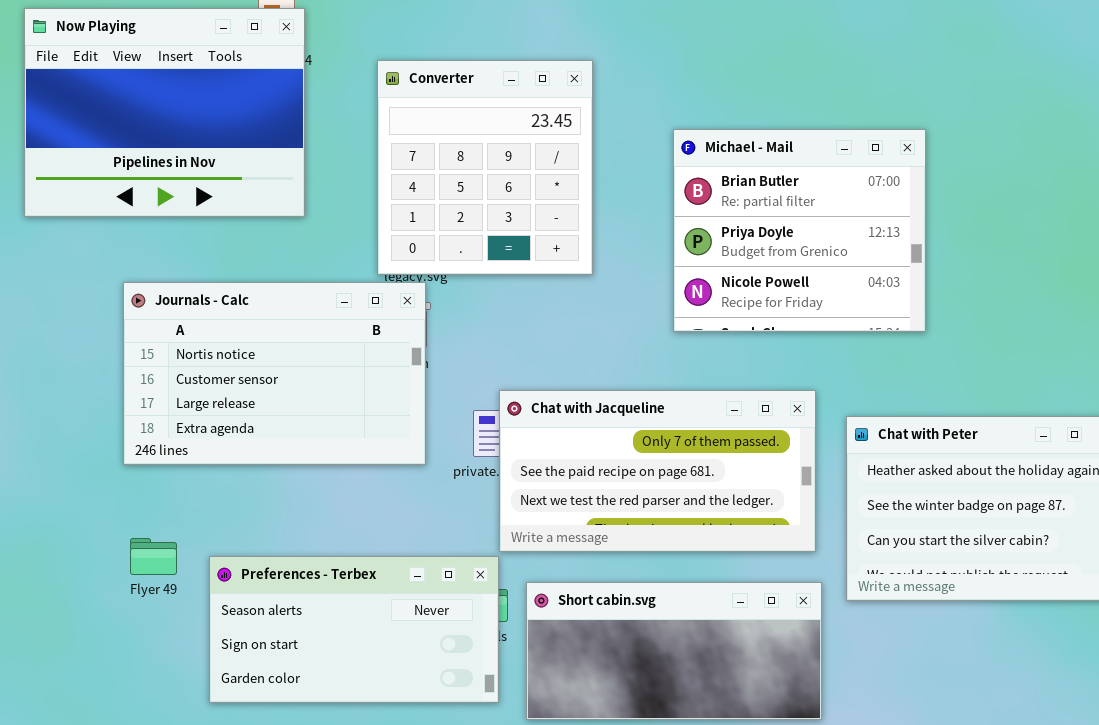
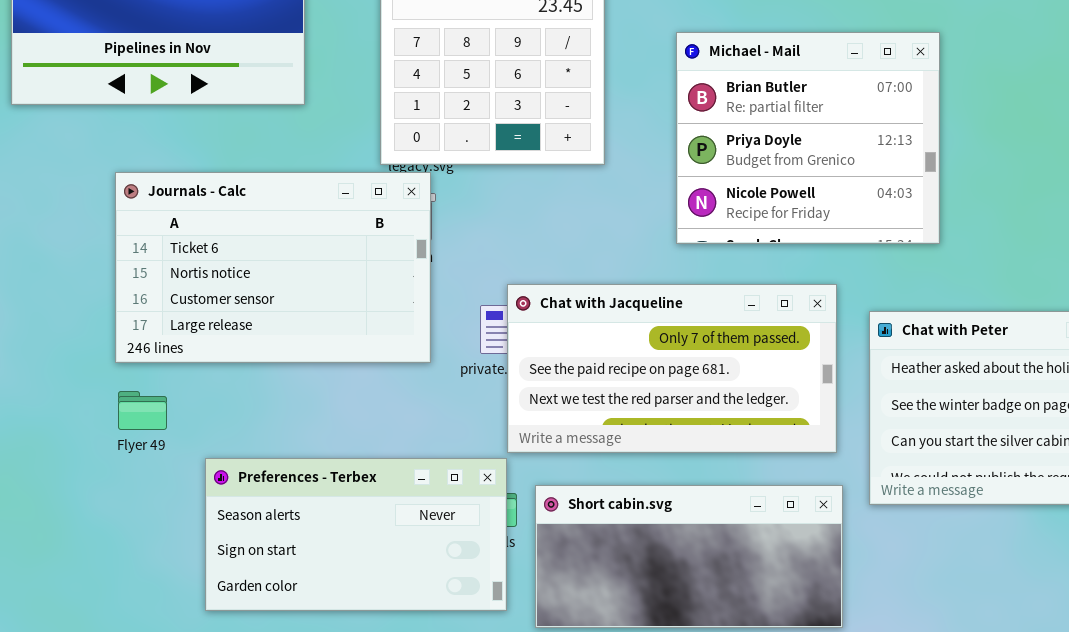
Michael - Mail: [673,129,926,332] -> [676,32,940,244], moved
Journals - Calc: [123,282,426,465] -> [115,172,431,363], scrolled up 1 row
Flyer 49: [130,538,177,575] -> [118,391,167,430], moved

